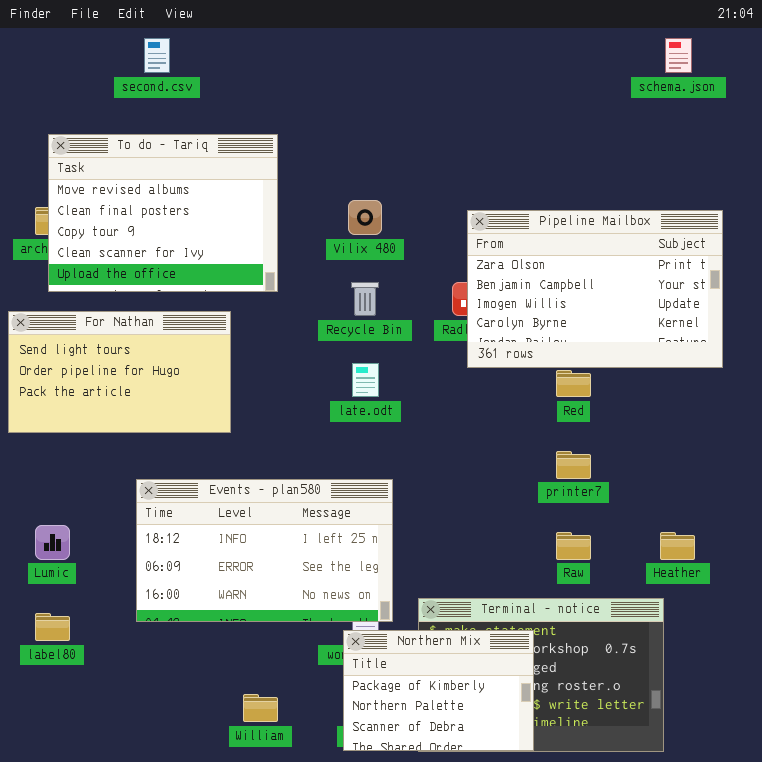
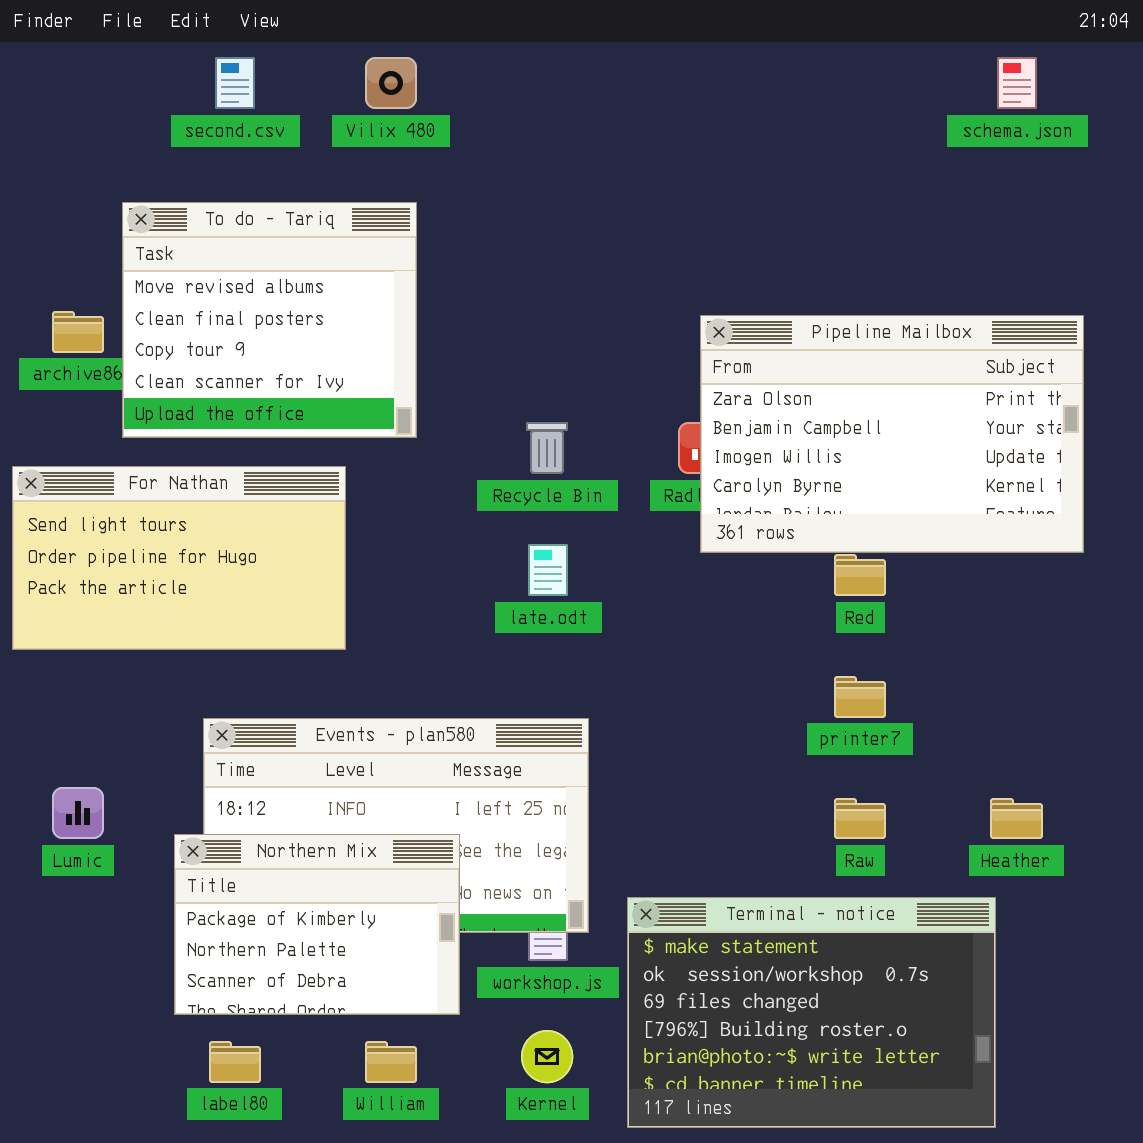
To do - Tariq: [48,134,278,292] -> [122,202,417,438], resized
Vilix 480: [348,200,382,235] -> [365,57,417,109], moved
label80: [35,613,70,641] -> [209,1041,261,1083], moved
Northern Mix: [343,630,534,751] -> [174,834,460,1015], moved

